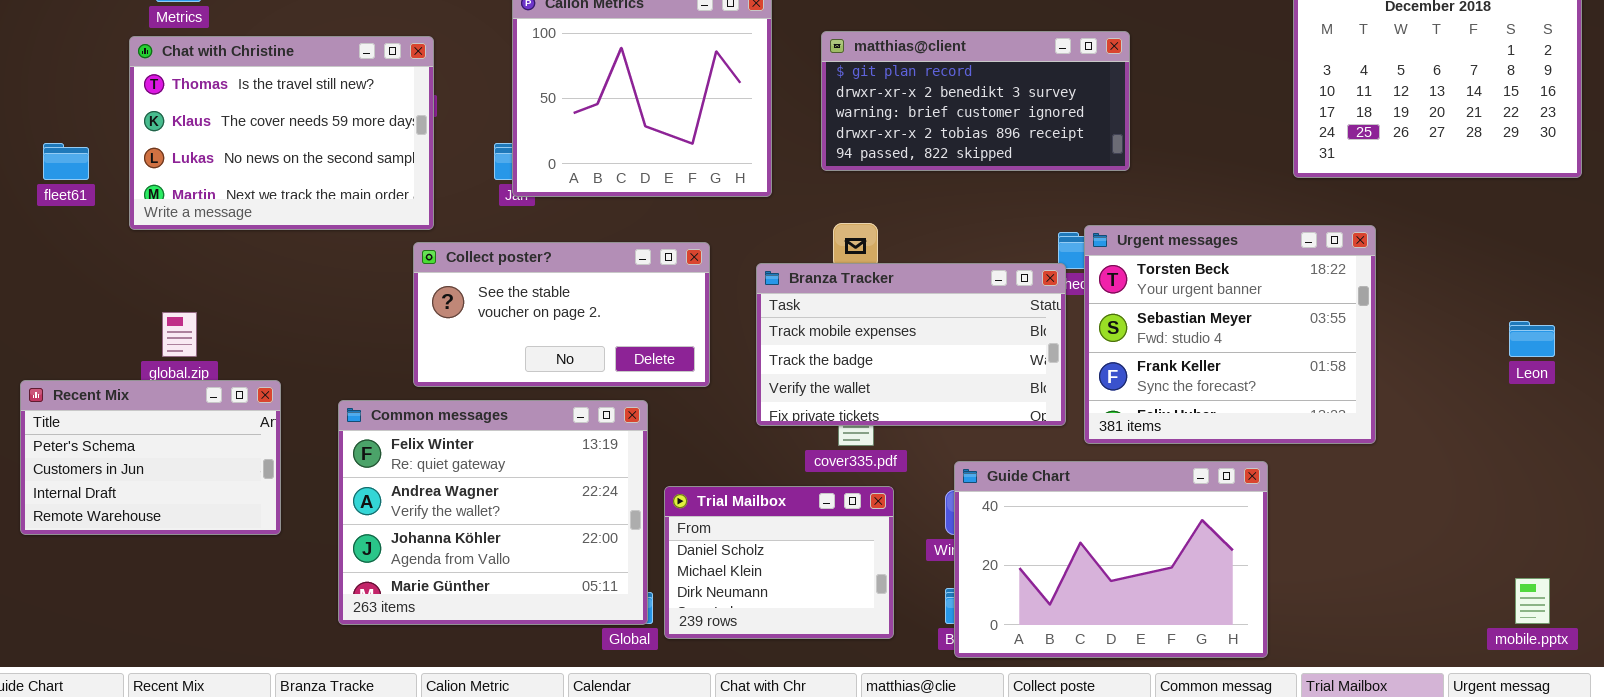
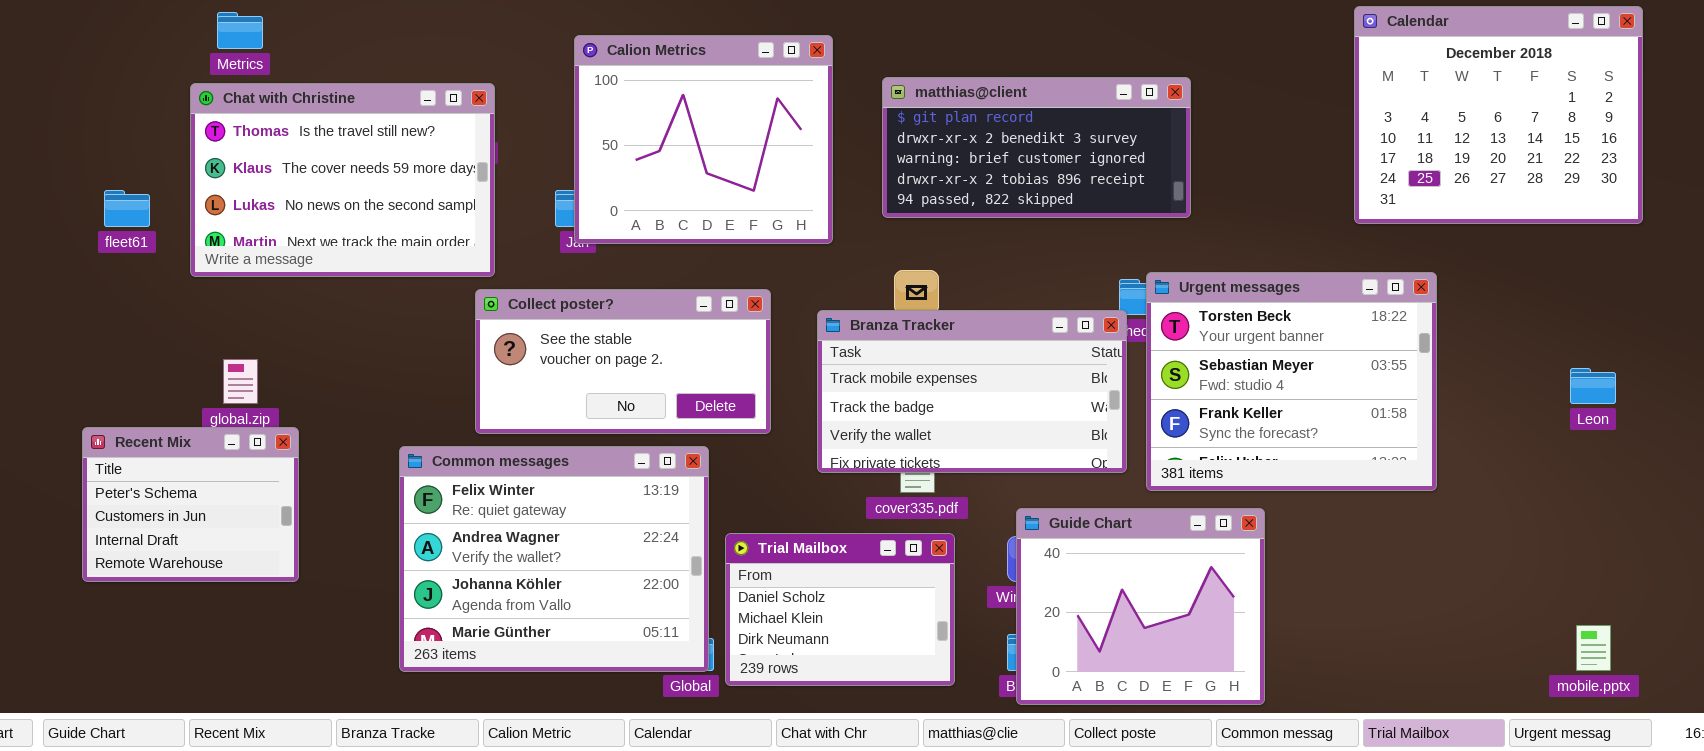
Recent Mix: [20,380,281,535] -> [82,427,299,582], resized
Guide Chart: [954,461,1268,658] -> [1016,508,1265,705], resized

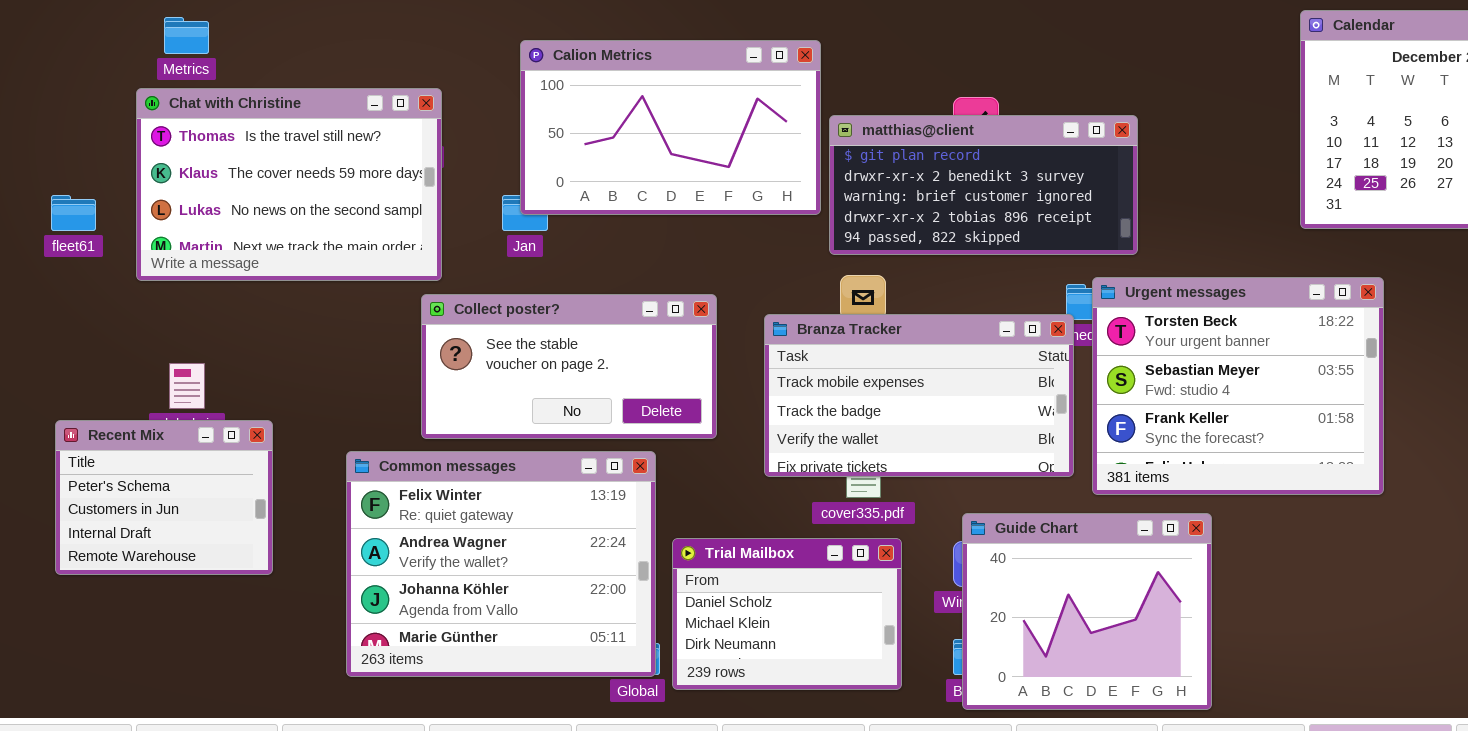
Calion Metrics: [574,35,833,244] -> [520,40,821,215], resized
matthias@client: [882,77,1191,218] -> [829,115,1138,255], moved
Recent Mix: [82,427,299,582] -> [55,420,273,575], moved

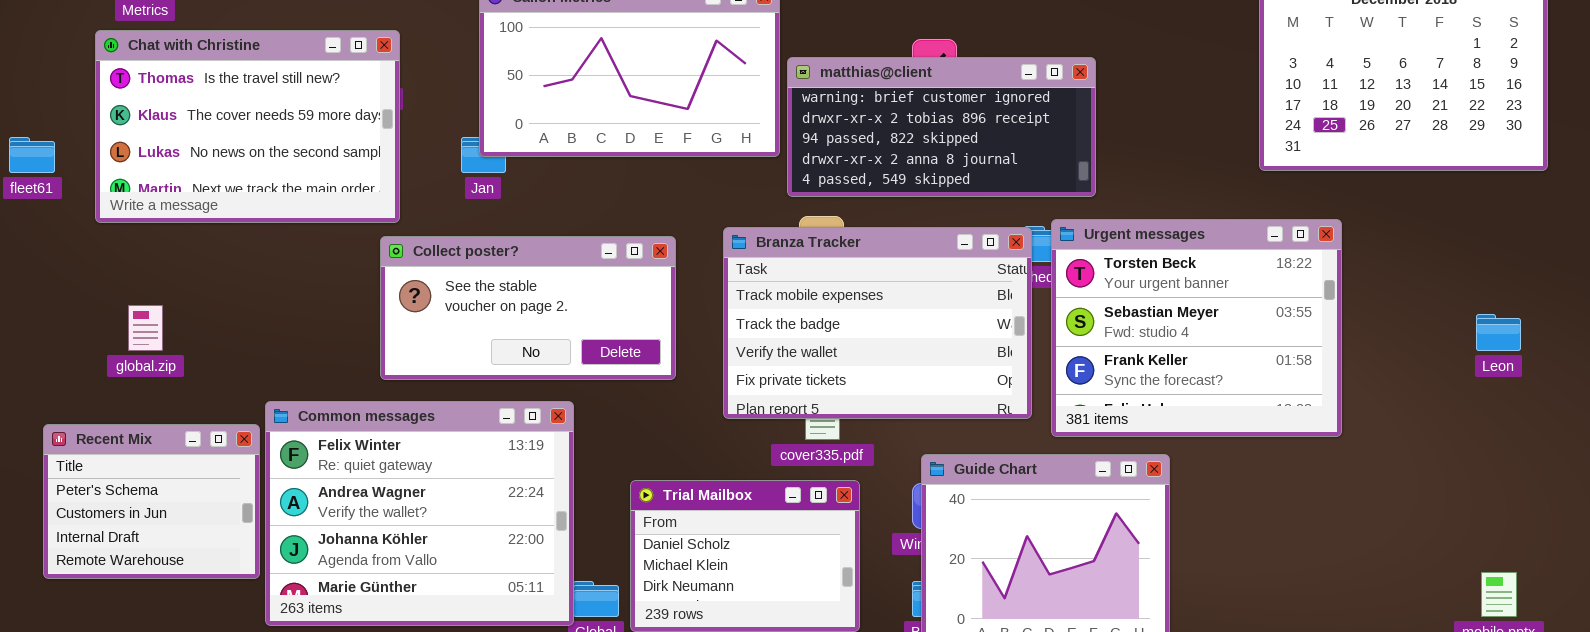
matthias@client: [829,115,1138,255] -> [787,57,1096,197], scrolled down 2 rows
Branza Tracker: [764,314,1074,477] -> [723,227,1032,419], resized
Recent Mix: [55,420,273,575] -> [43,424,260,579], moved
Common messages: [346,451,656,677] -> [265,401,574,626], moved

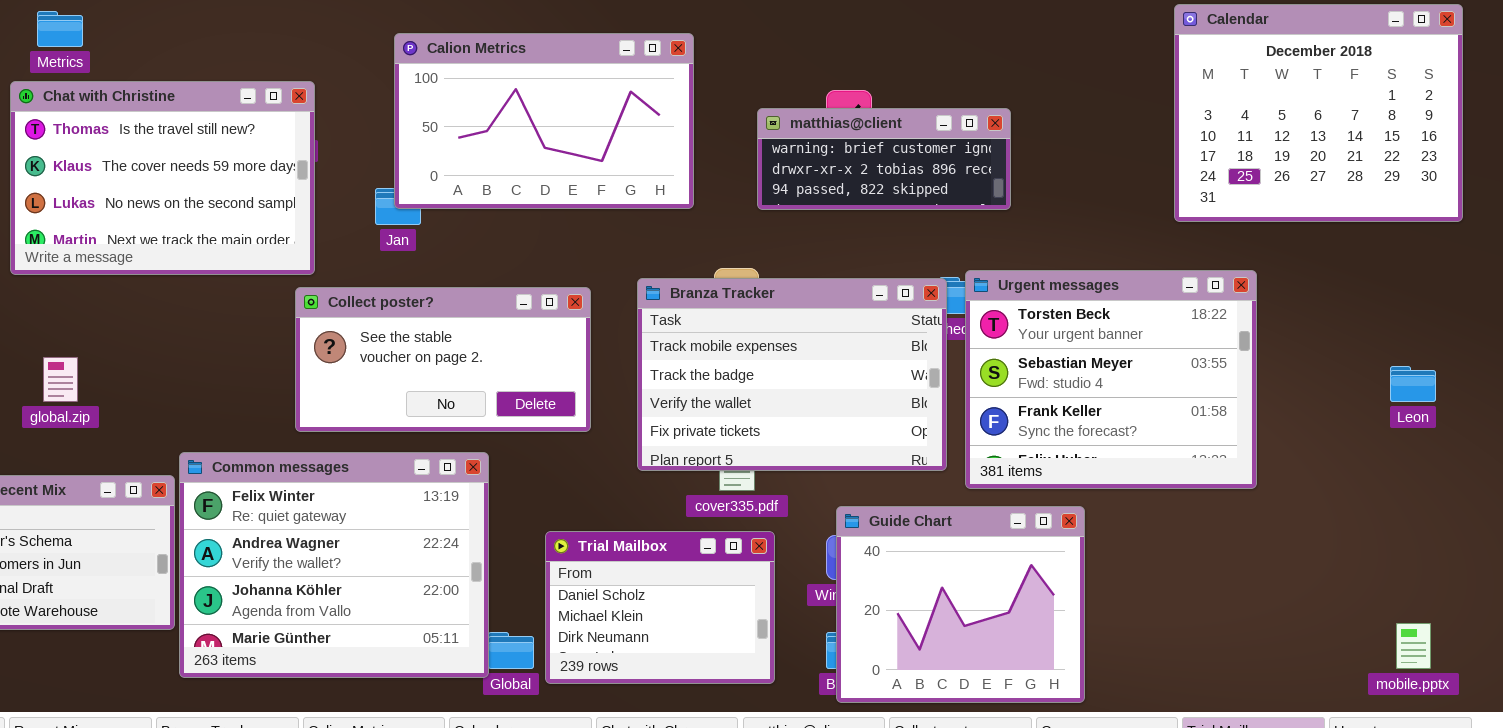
matthias@client: [787,57,1096,197] -> [757,108,1011,210], resized

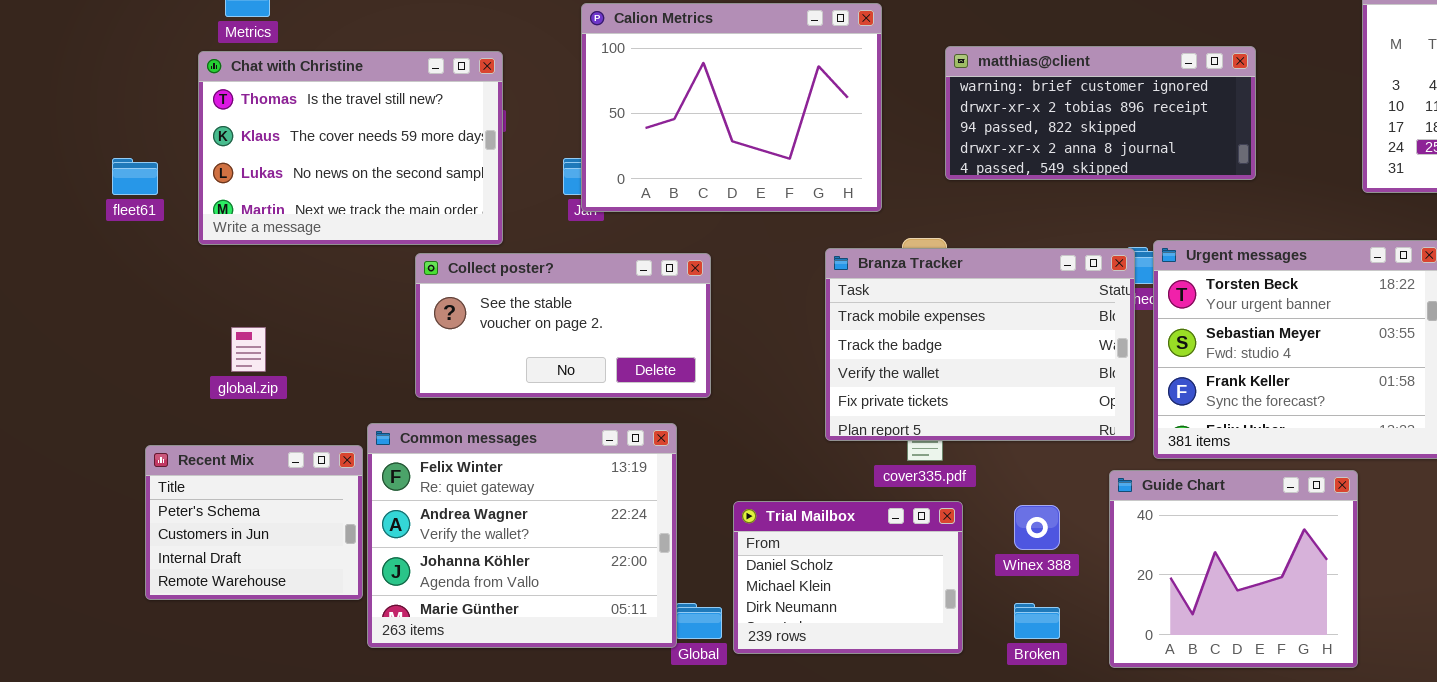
Calion Metrics: [394,33,694,209] -> [581,3,882,212], resized
matthias@client: [757,108,1011,210] -> [945,46,1256,180], resized
Collect poster?: [295,287,591,432] -> [415,253,711,398], moved
Guide Chart: [836,506,1085,703] -> [1109,470,1358,668], moved

